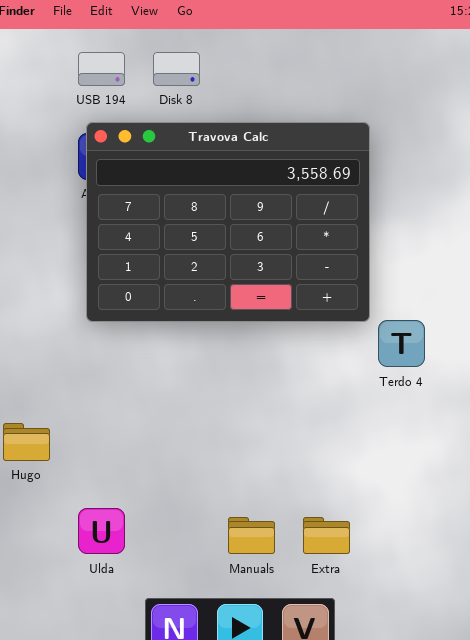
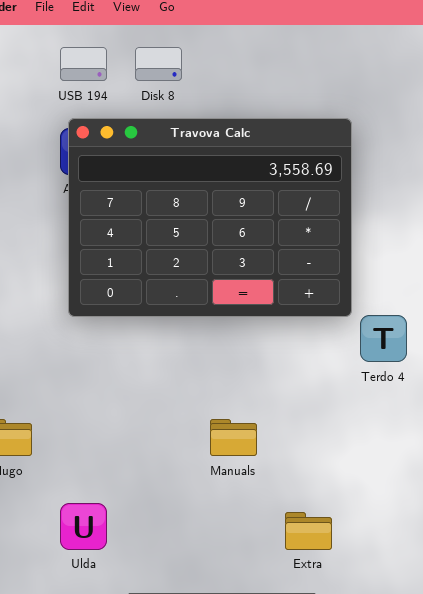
Manuals: [228,517,275,554] -> [210,419,257,456], moved

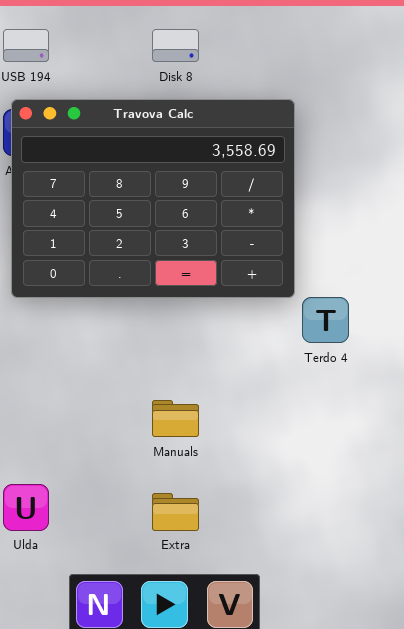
Disk 8: [135,47,182,81] -> [152,29,199,62], moved
Extra: [285,512,332,550] -> [152,493,199,531], moved

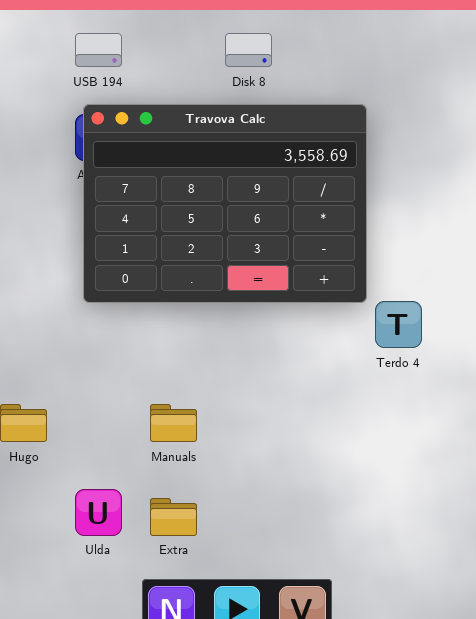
Manuals: [152,400,199,437] -> [150,404,197,442], moved
Extra: [152,493,199,531] -> [150,498,197,536], moved

